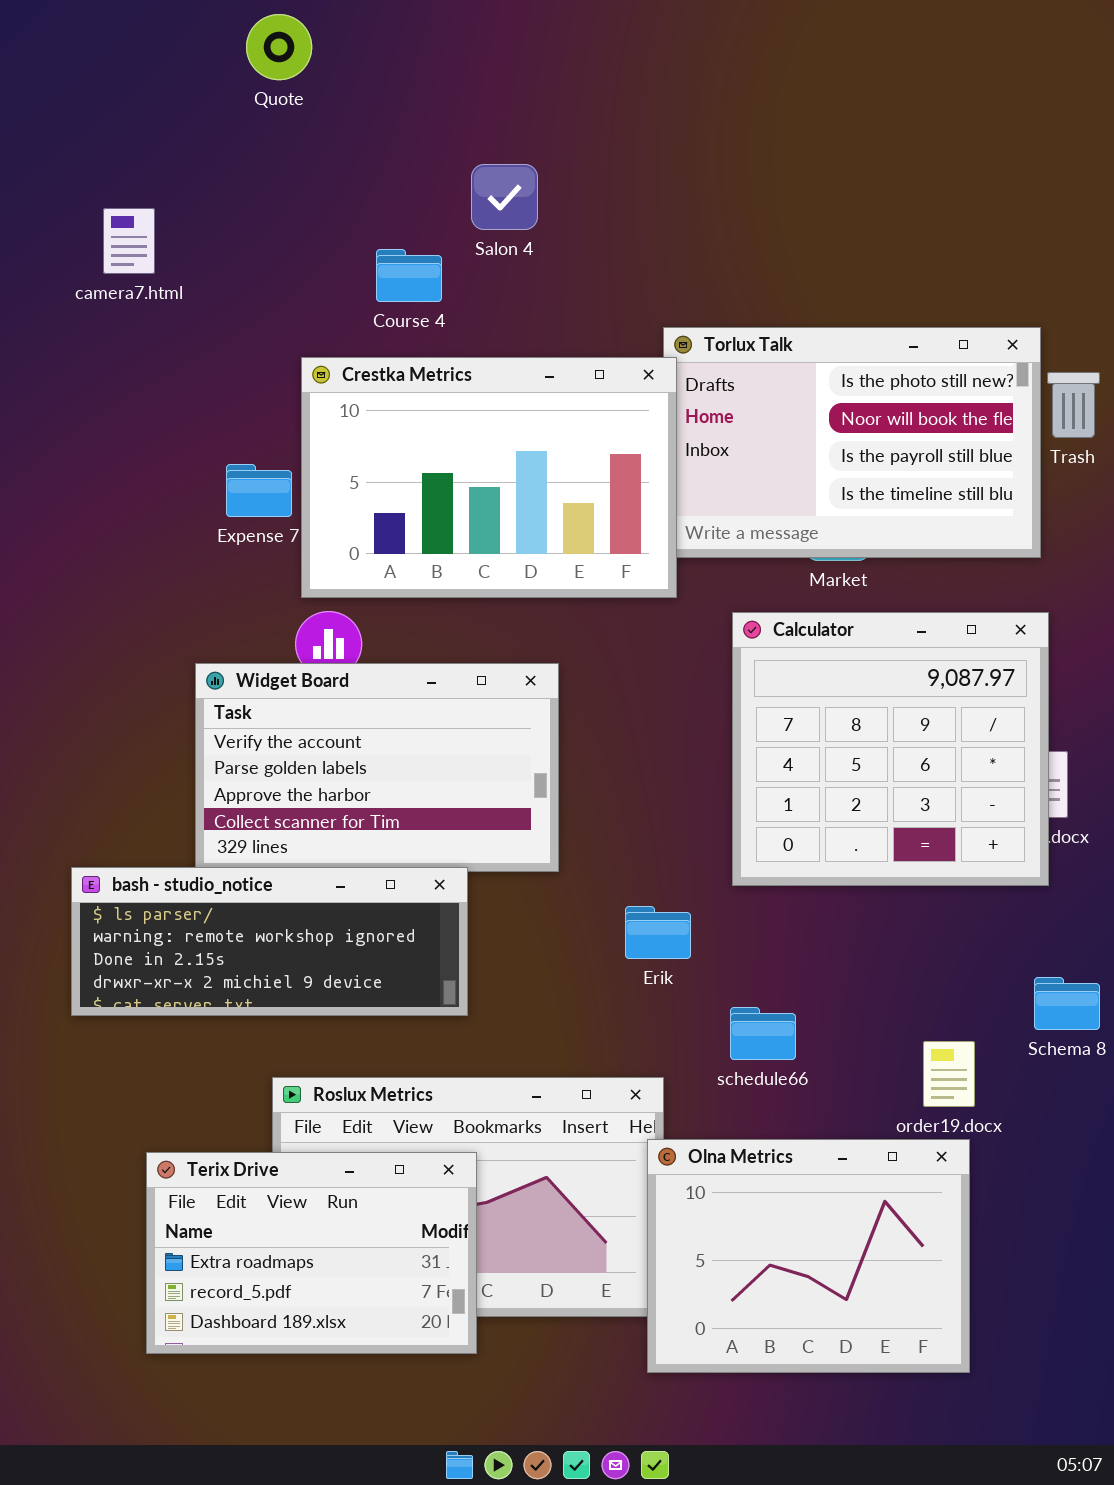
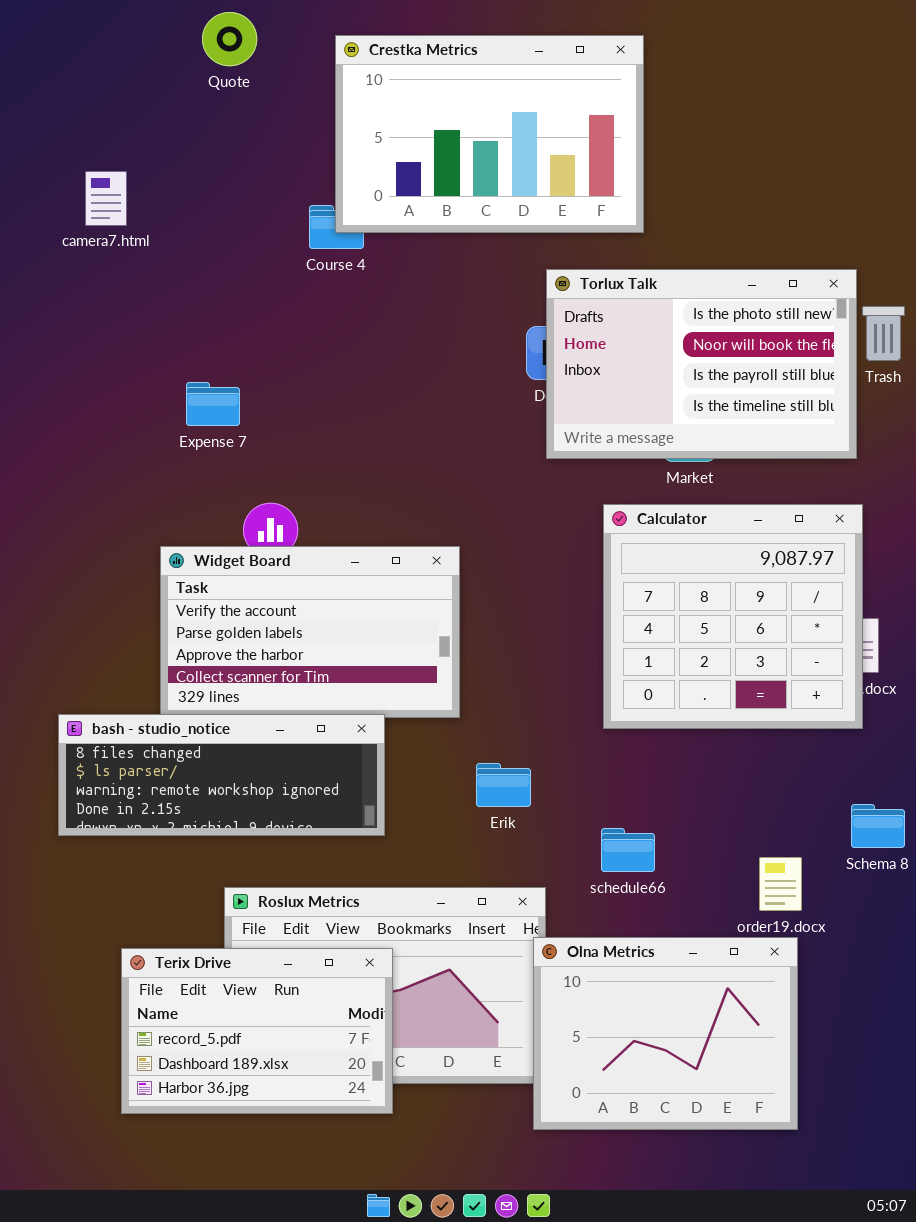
Crestka Metrics: [301,357,677,598] -> [335,35,644,233], moved
bash - studio_notice: [71,867,468,1016] -> [58,714,385,836], scrolled up 1 row
Erik: [625,906,691,959] -> [476,763,531,807], moved
Terix Drive: [146,1152,477,1354] -> [121,948,393,1114], scrolled down 1 row

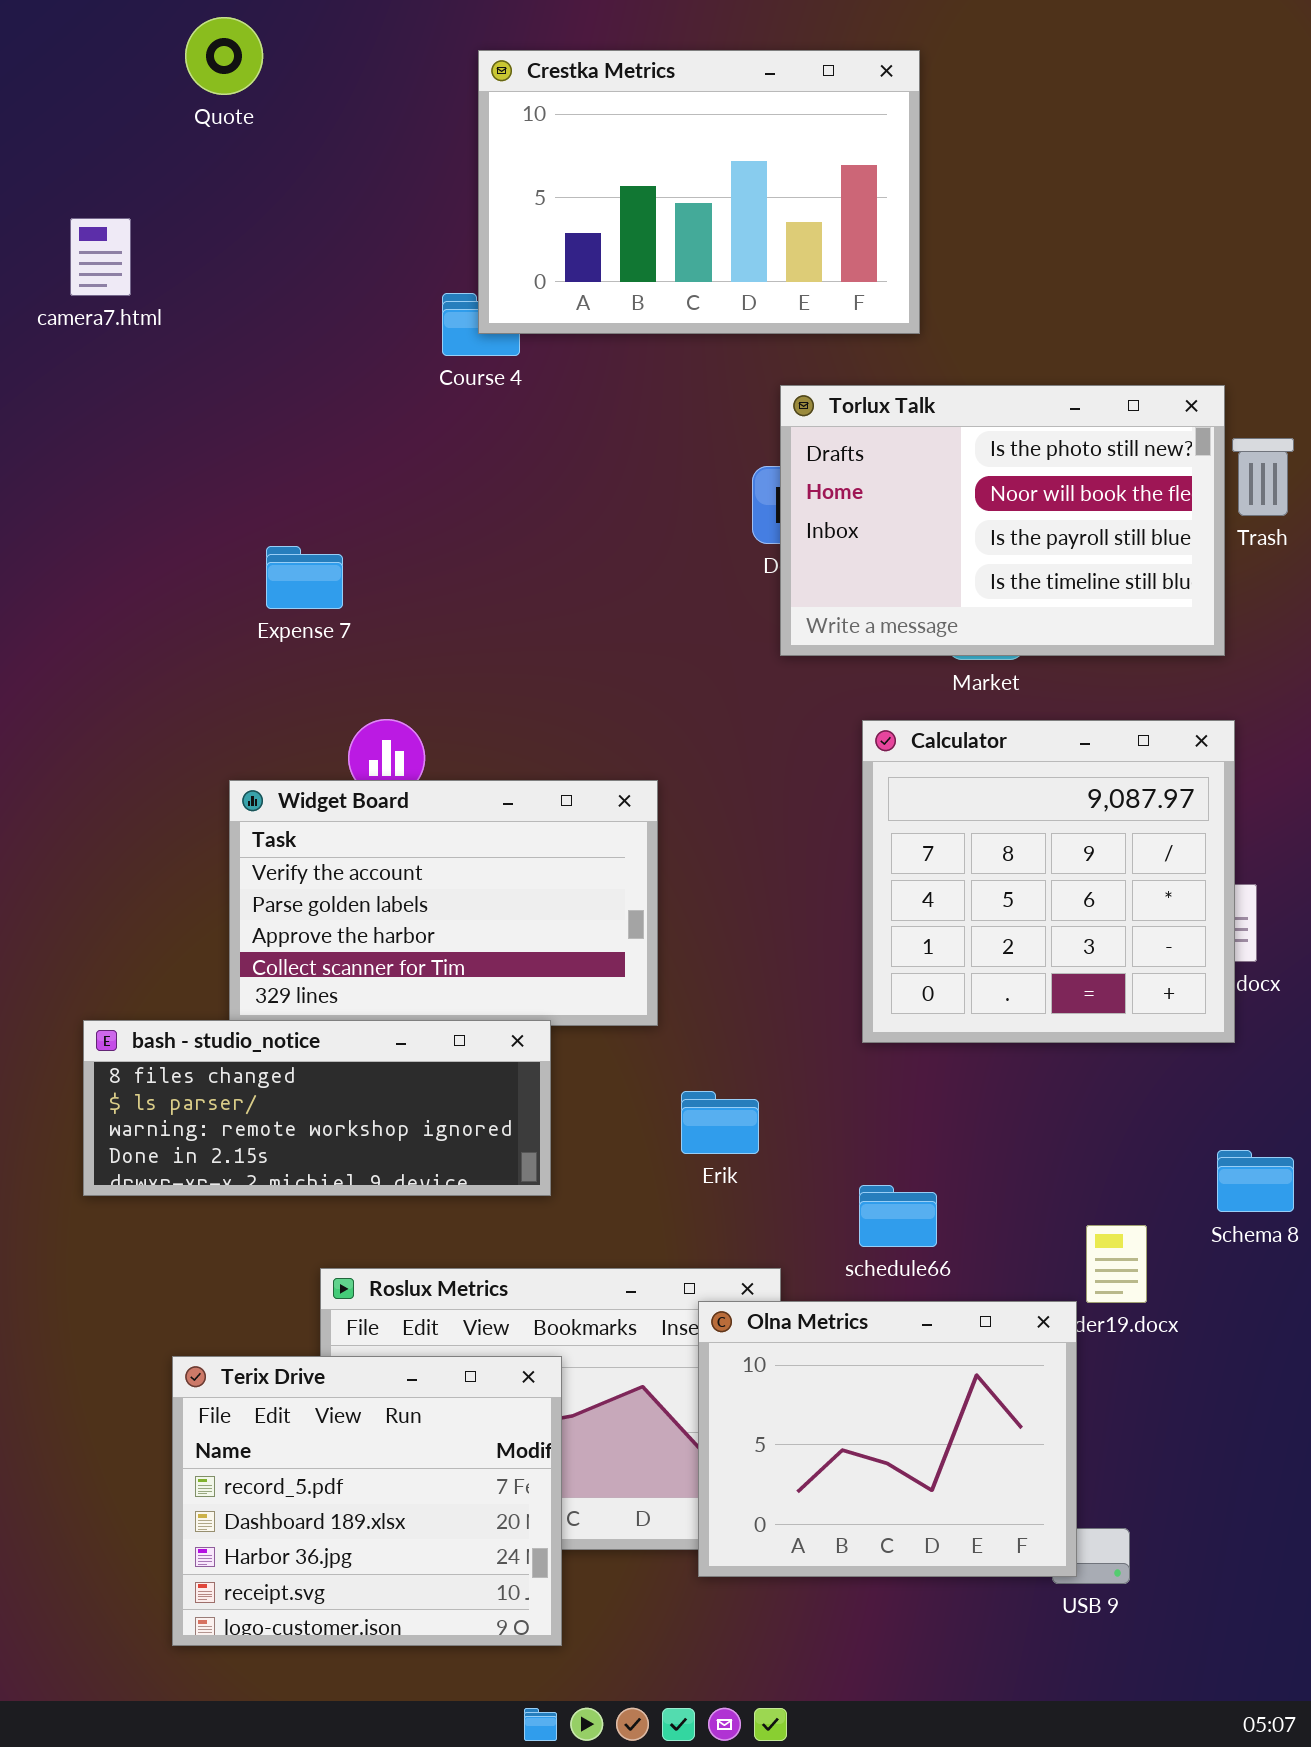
Quote: [202,12,257,66] -> [185,17,263,95], moved
camera7.html: [85,171,127,226] -> [70,218,131,296], moved
Olna Metrics: [533,937,798,1130] -> [698,1301,1077,1577], moved
Terix Drive: [121,948,393,1114] -> [172,1356,562,1646], resized

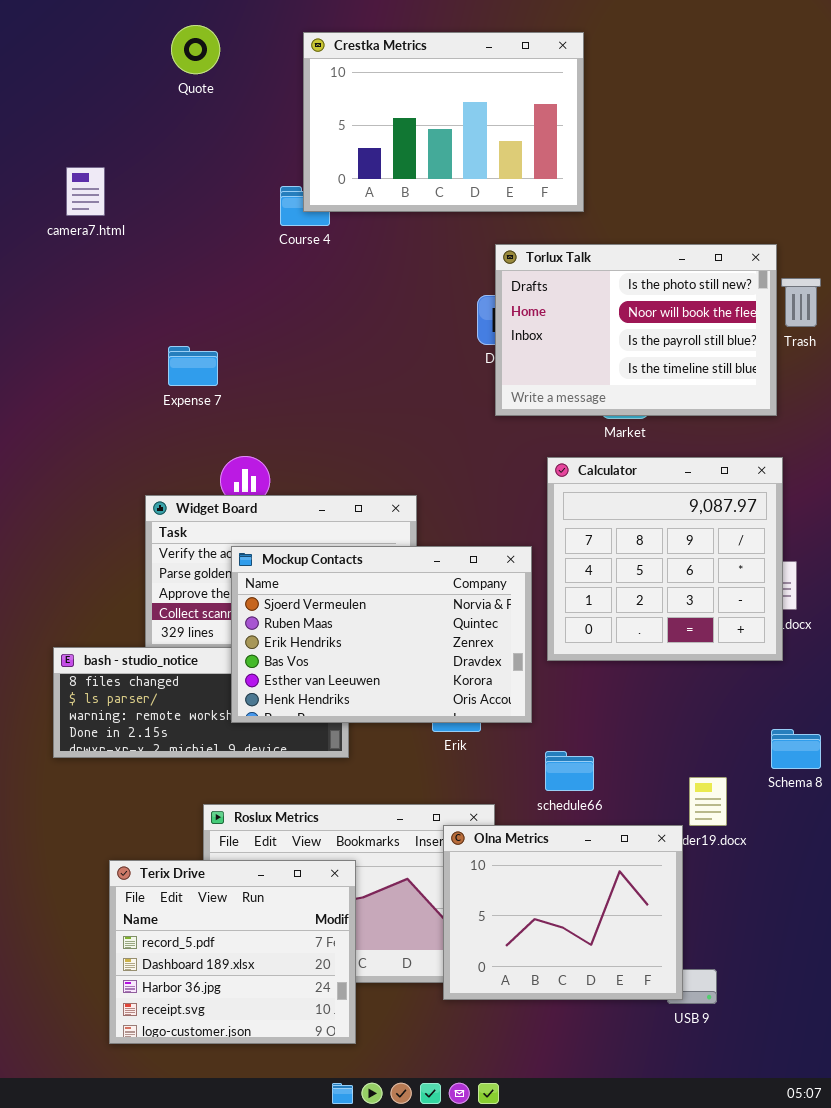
Quote: [185,17,263,95] -> [171,25,220,74], moved
camera7.html: [70,218,131,296] -> [66,167,105,216], moved
Mockup Contacts: none -> [231,546,532,723], opened

